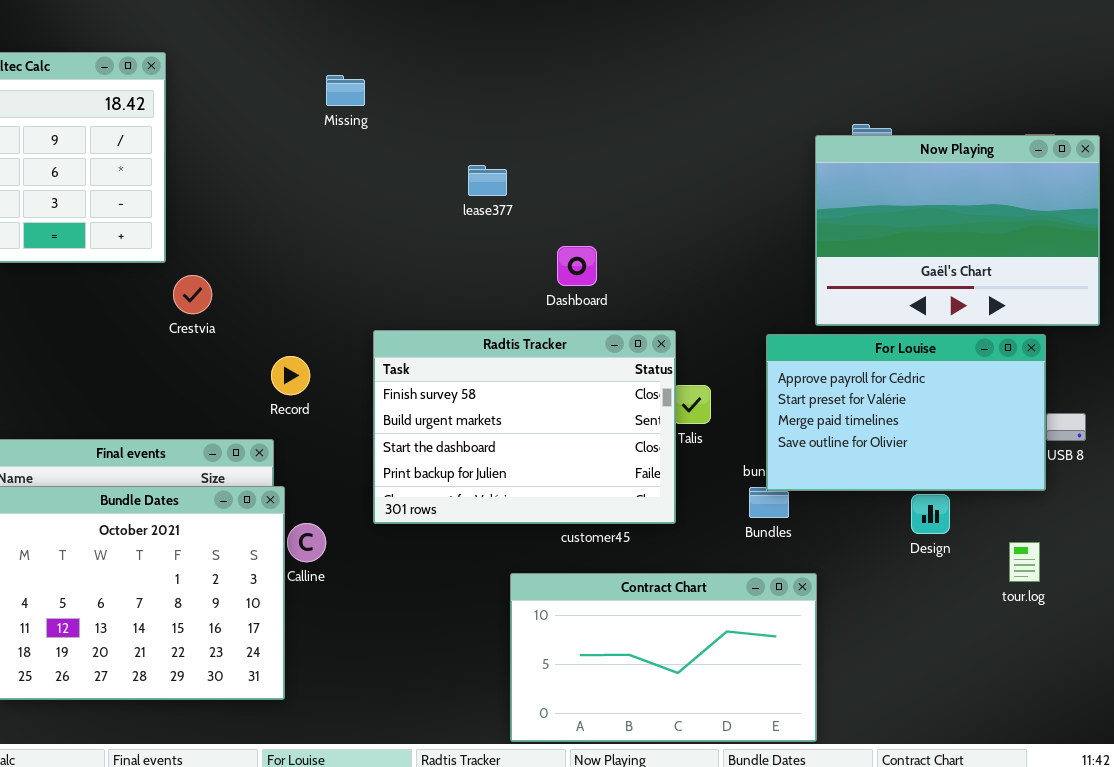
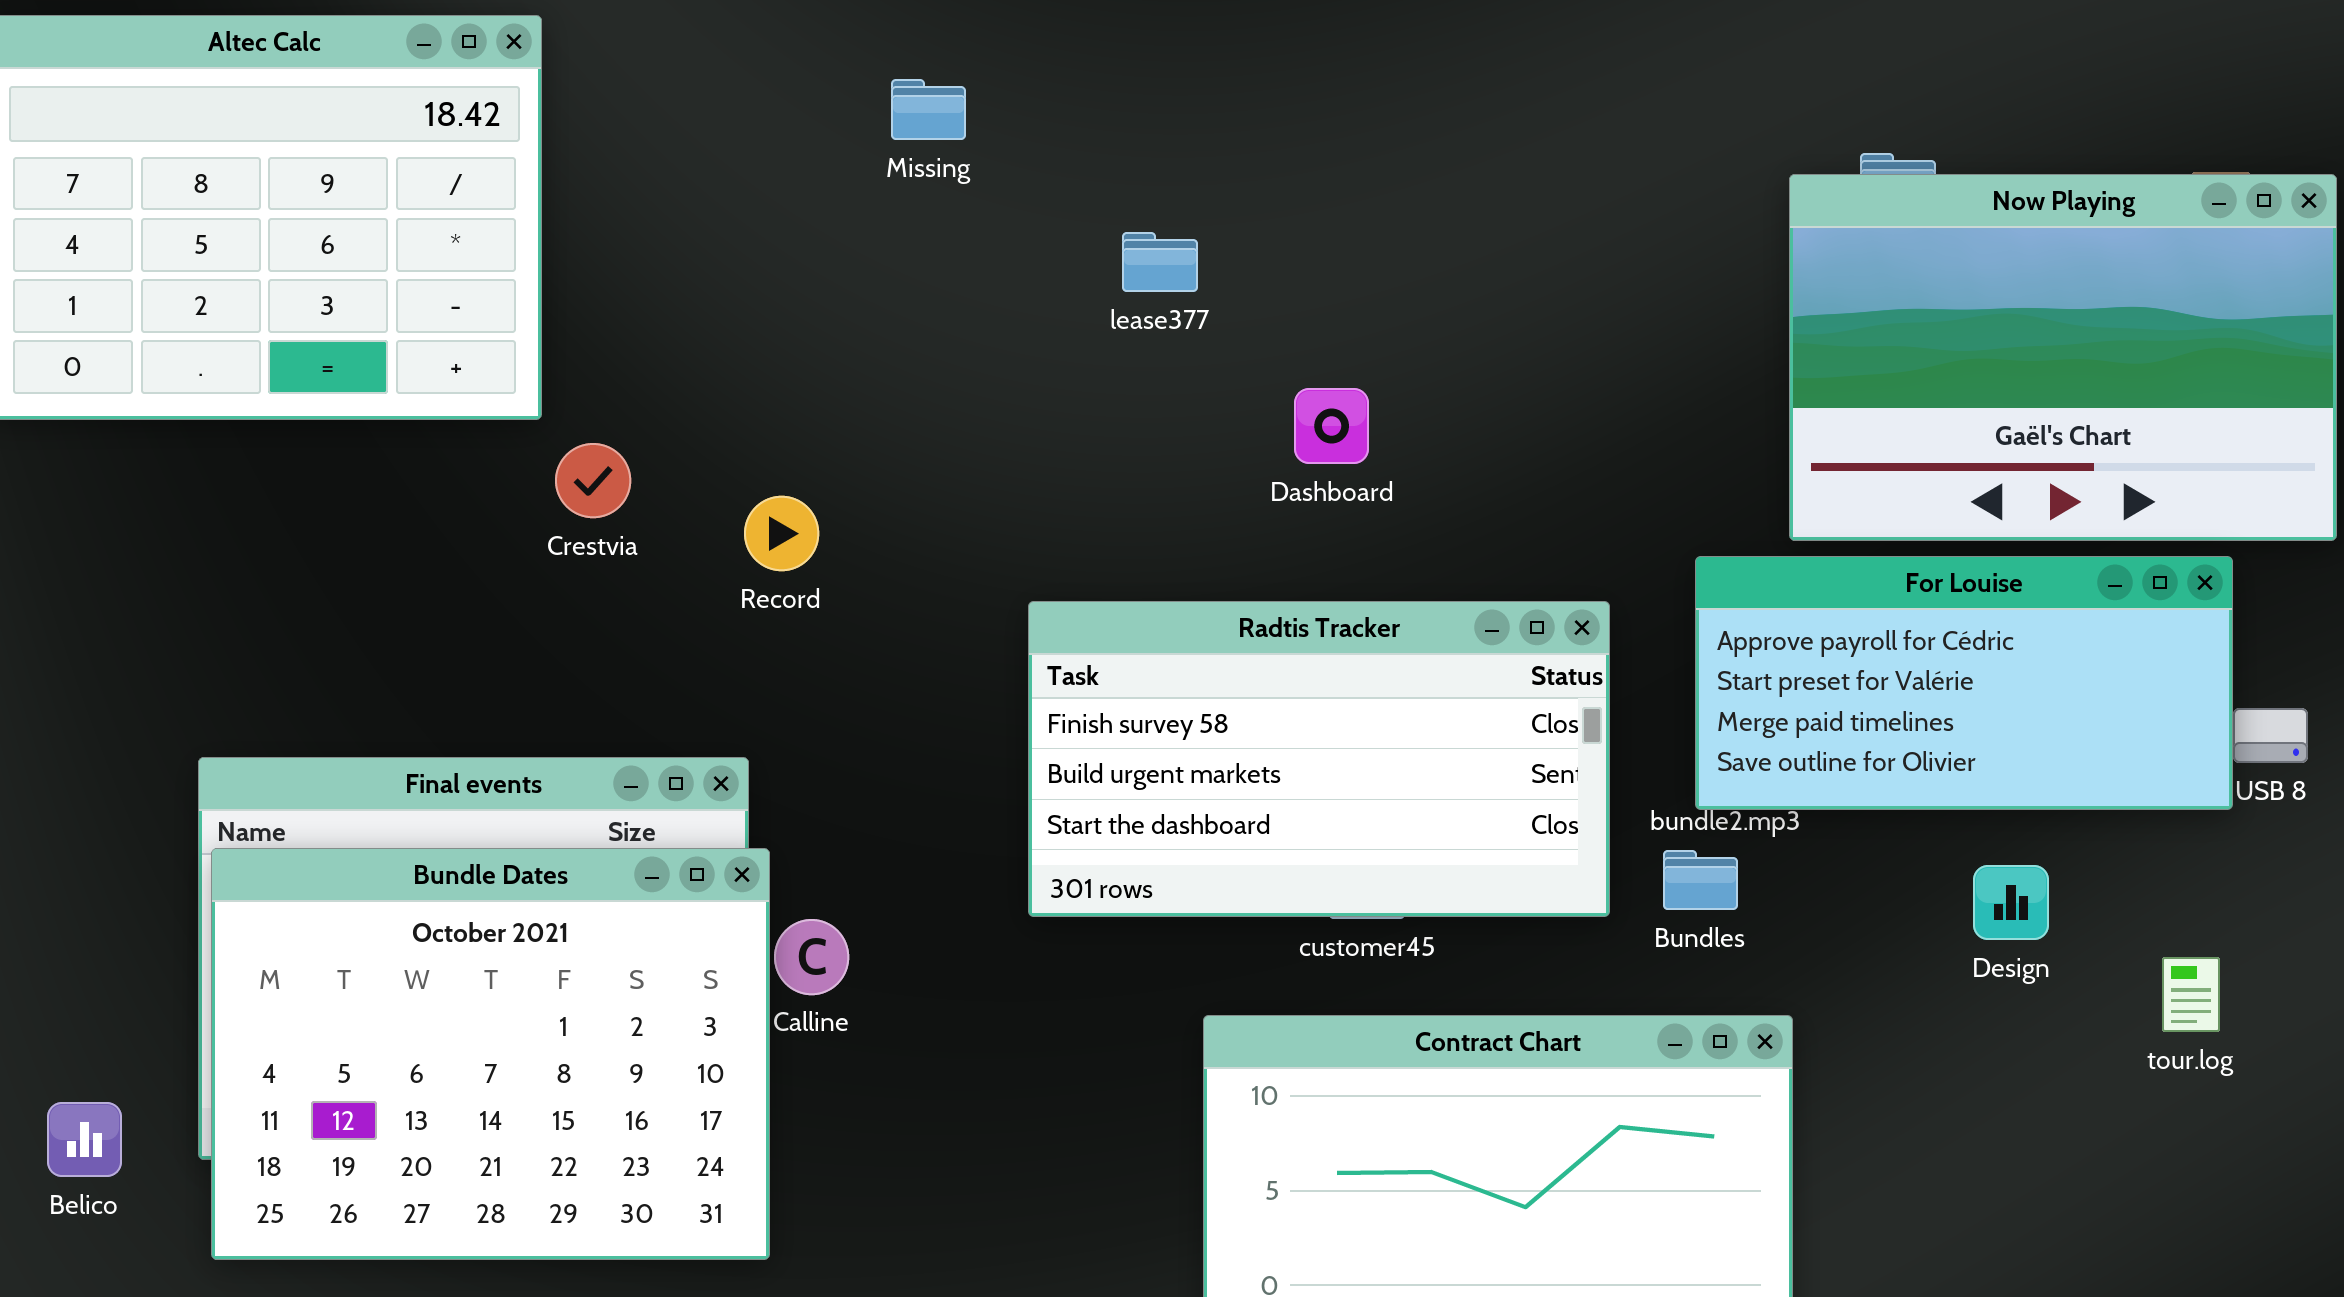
Missing: [326,75,365,106] -> [891,79,966,140], moved
Radtis Tracker: [373,330,676,524] -> [1028,601,1610,917], moved, resized
For Louise: [766,334,1046,491] -> [1695,556,2233,810], resized
Record: [271,356,310,395] -> [744,496,819,571], moved

